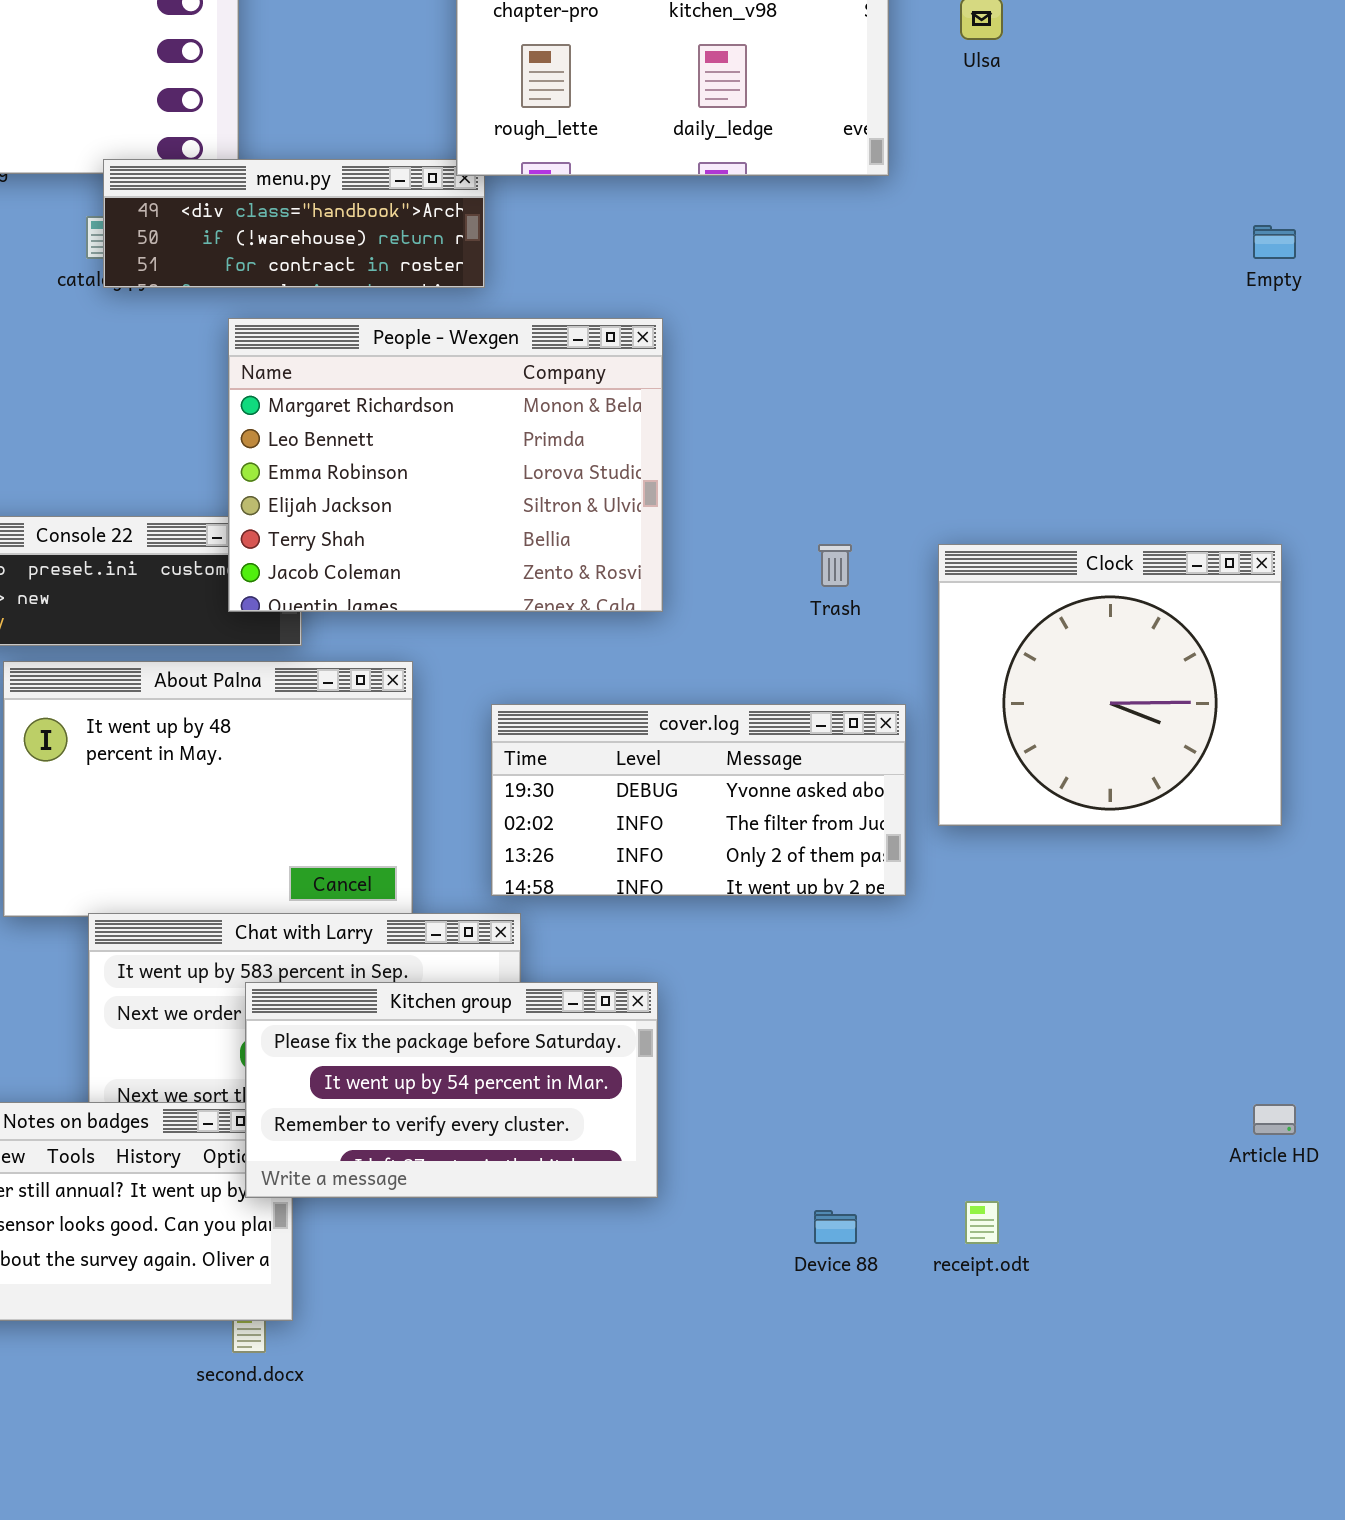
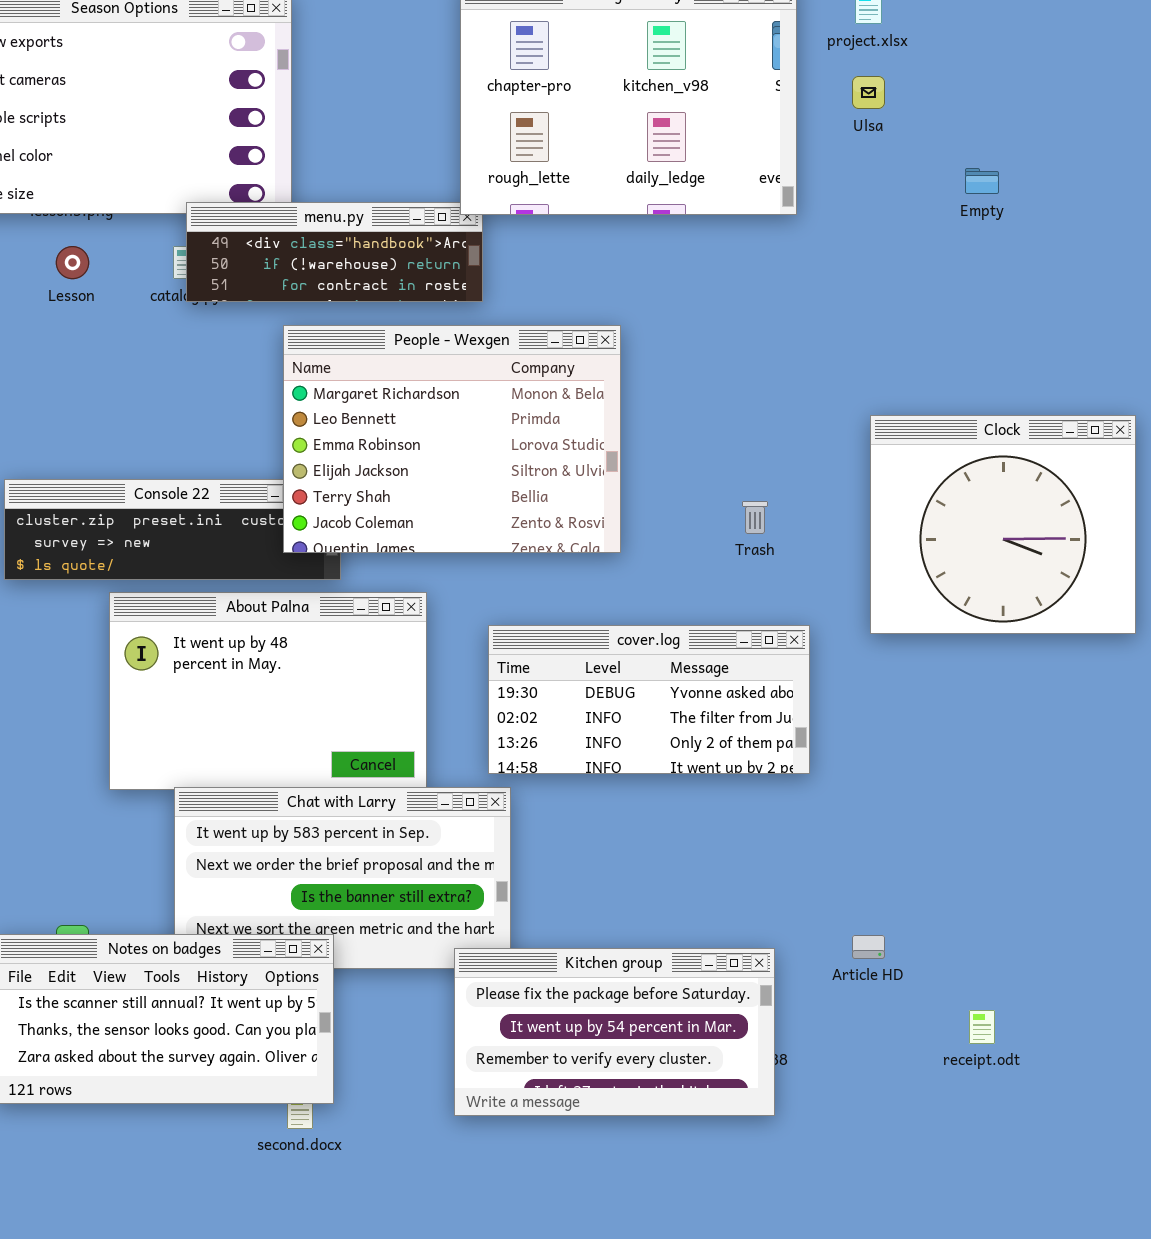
Empty: [1253,225,1296,259] -> [965,168,999,194], moved
Clock: [938,544,1282,826] -> [870,415,1136,634], moved
Kitchen group: [245,982,658,1198] -> [454,948,775,1116], moved
Article HD: [1253,1104,1296,1135] -> [852,935,885,959], moved
receipt.odt: [965,1201,999,1244] -> [969,1010,995,1044], moved

